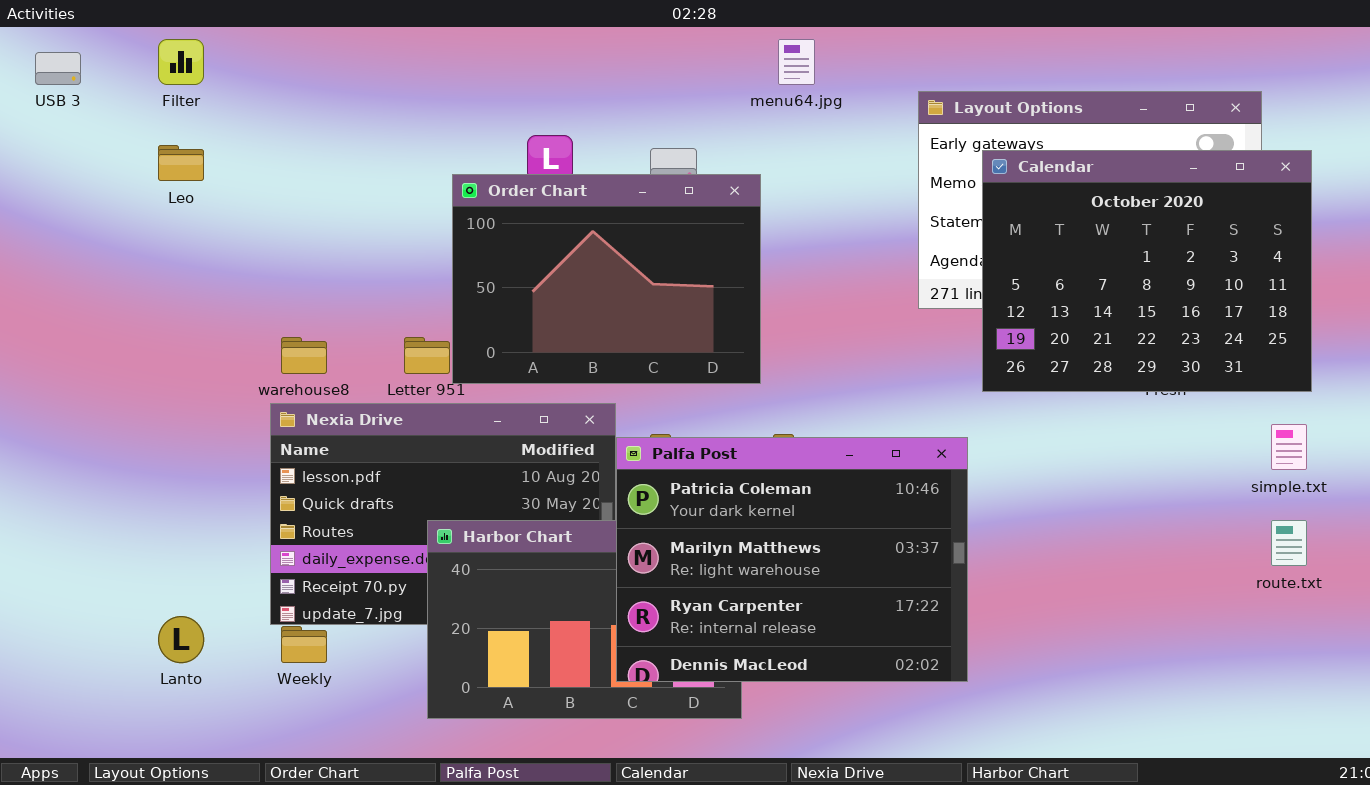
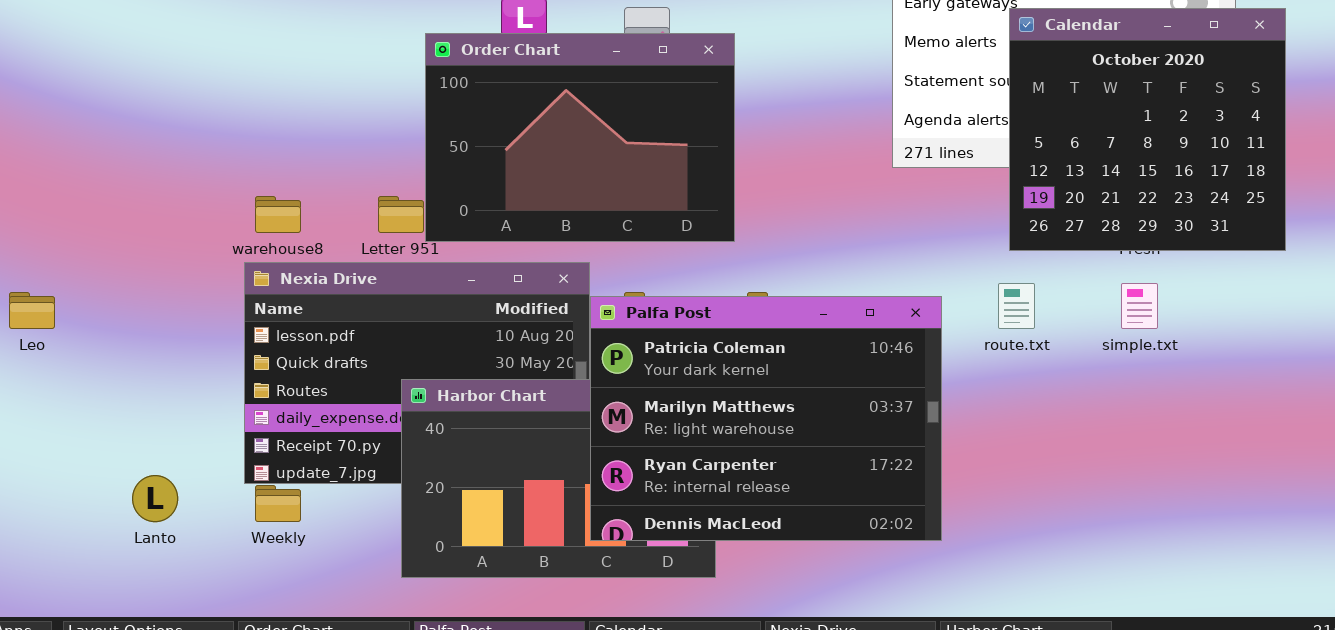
Leo: [158,145,204,181] -> [9,292,55,329], moved
Calendar: [982,150,1312,392] -> [1009,8,1286,251], resized
simple.txt: [1271,424,1307,470] -> [1121,283,1158,329], moved
route.txt: [1271,520,1307,566] -> [998,283,1035,329], moved

